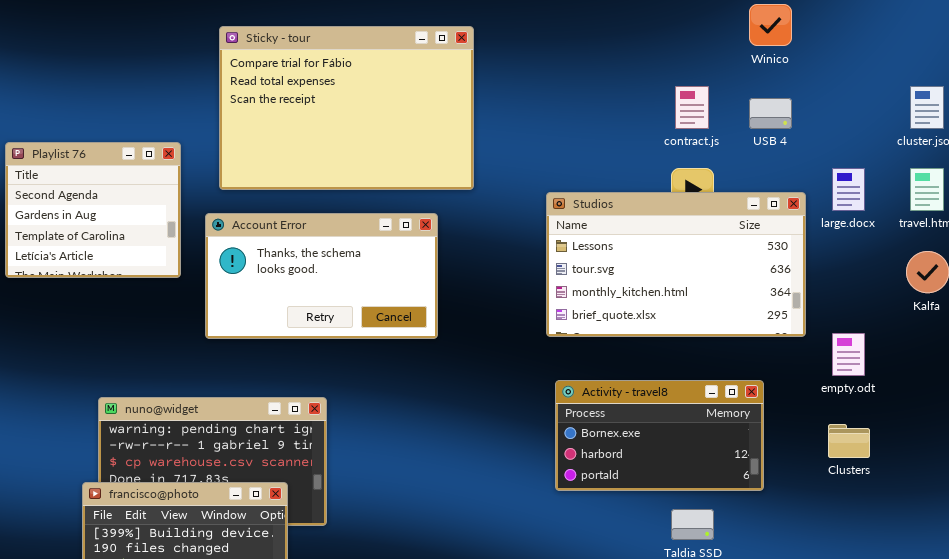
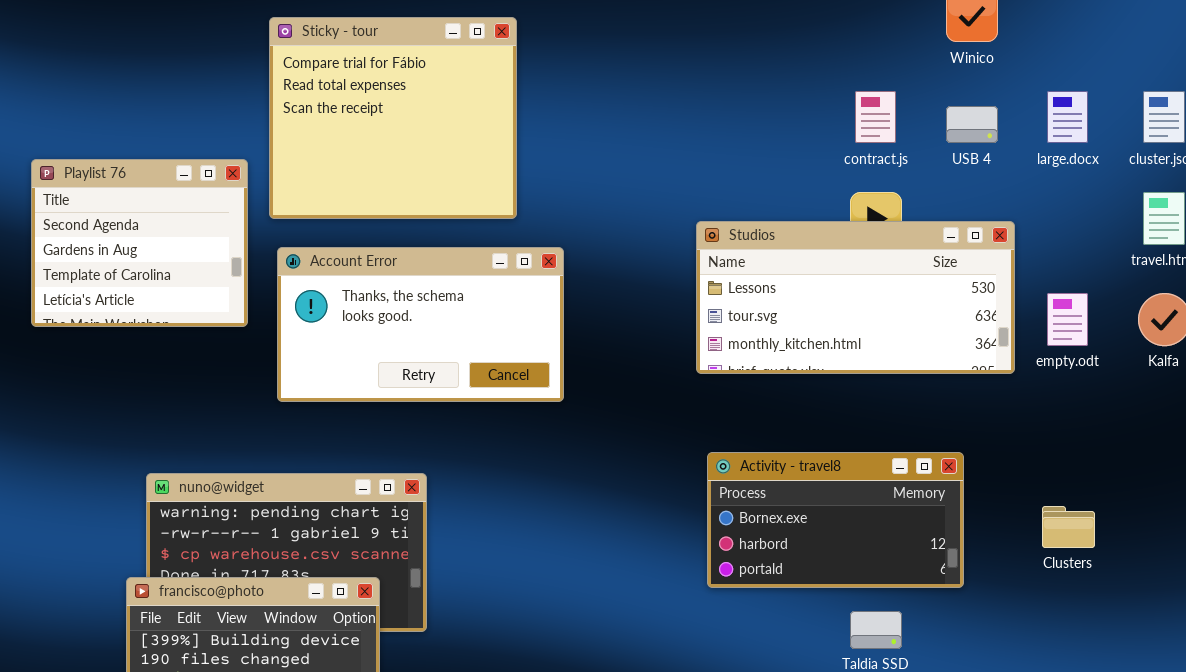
Sticky - tour: [219,26,474,190] -> [269,17,517,219], moved, resized
large.docx: [832,168,865,211] -> [1047,91,1088,143], moved
Studios: [546,192,806,337] -> [696,221,1015,374], resized
empty.odt: [832,333,865,376] -> [1047,293,1088,346], moved

